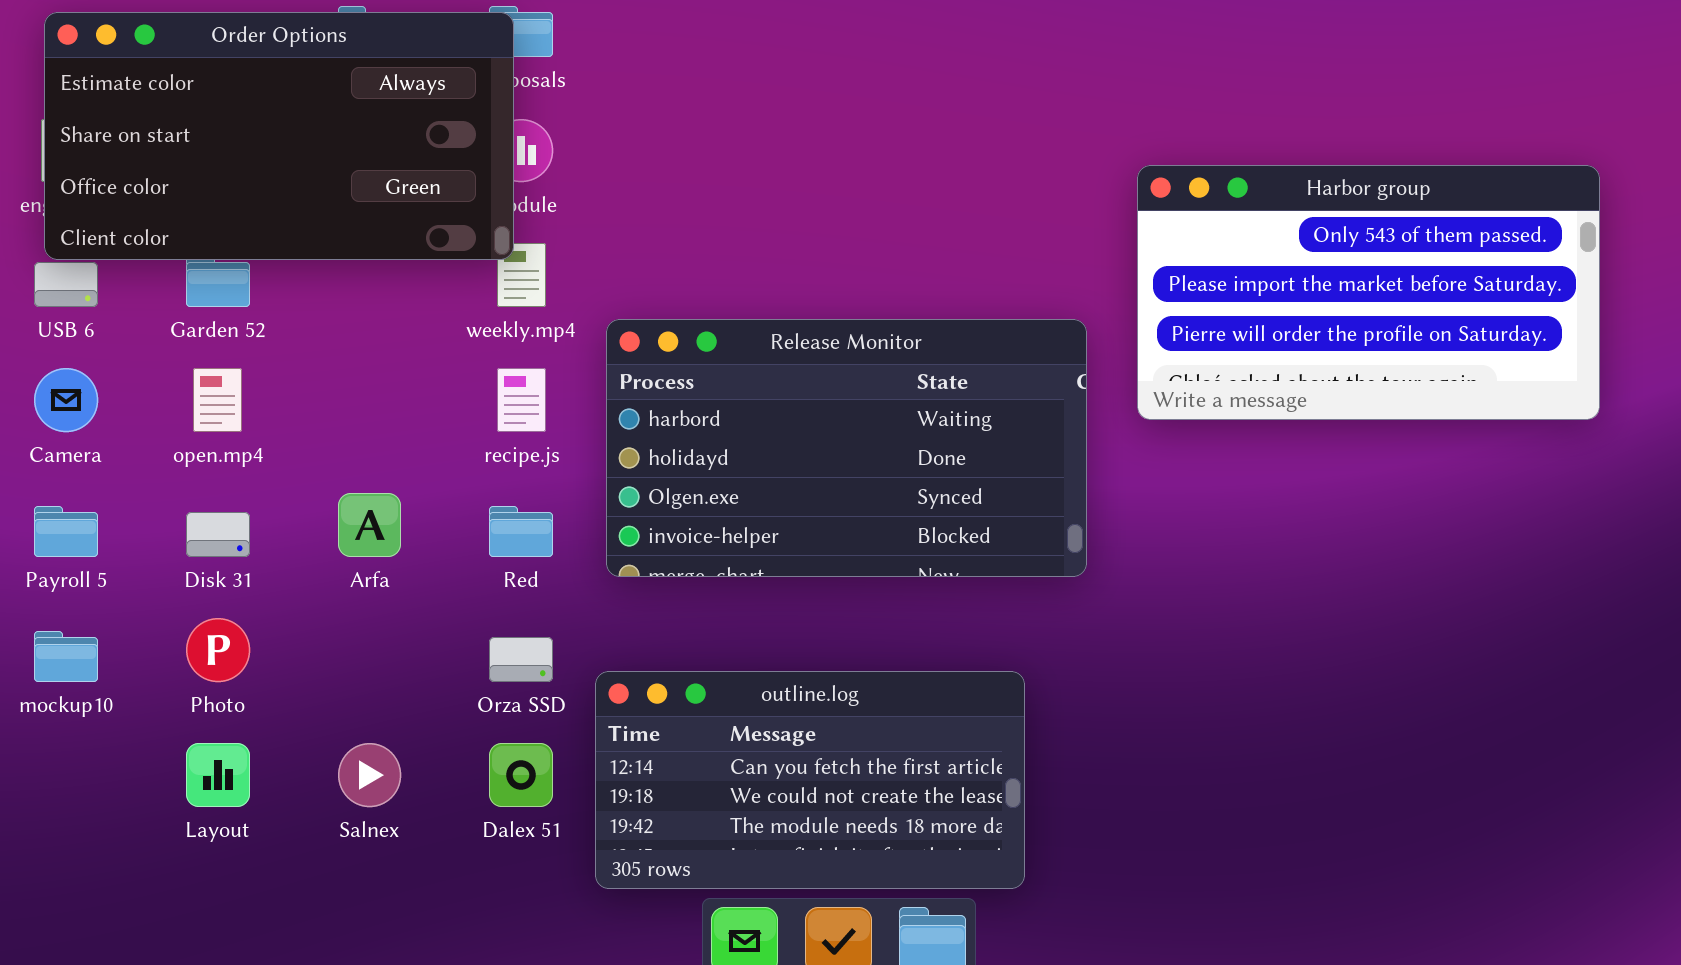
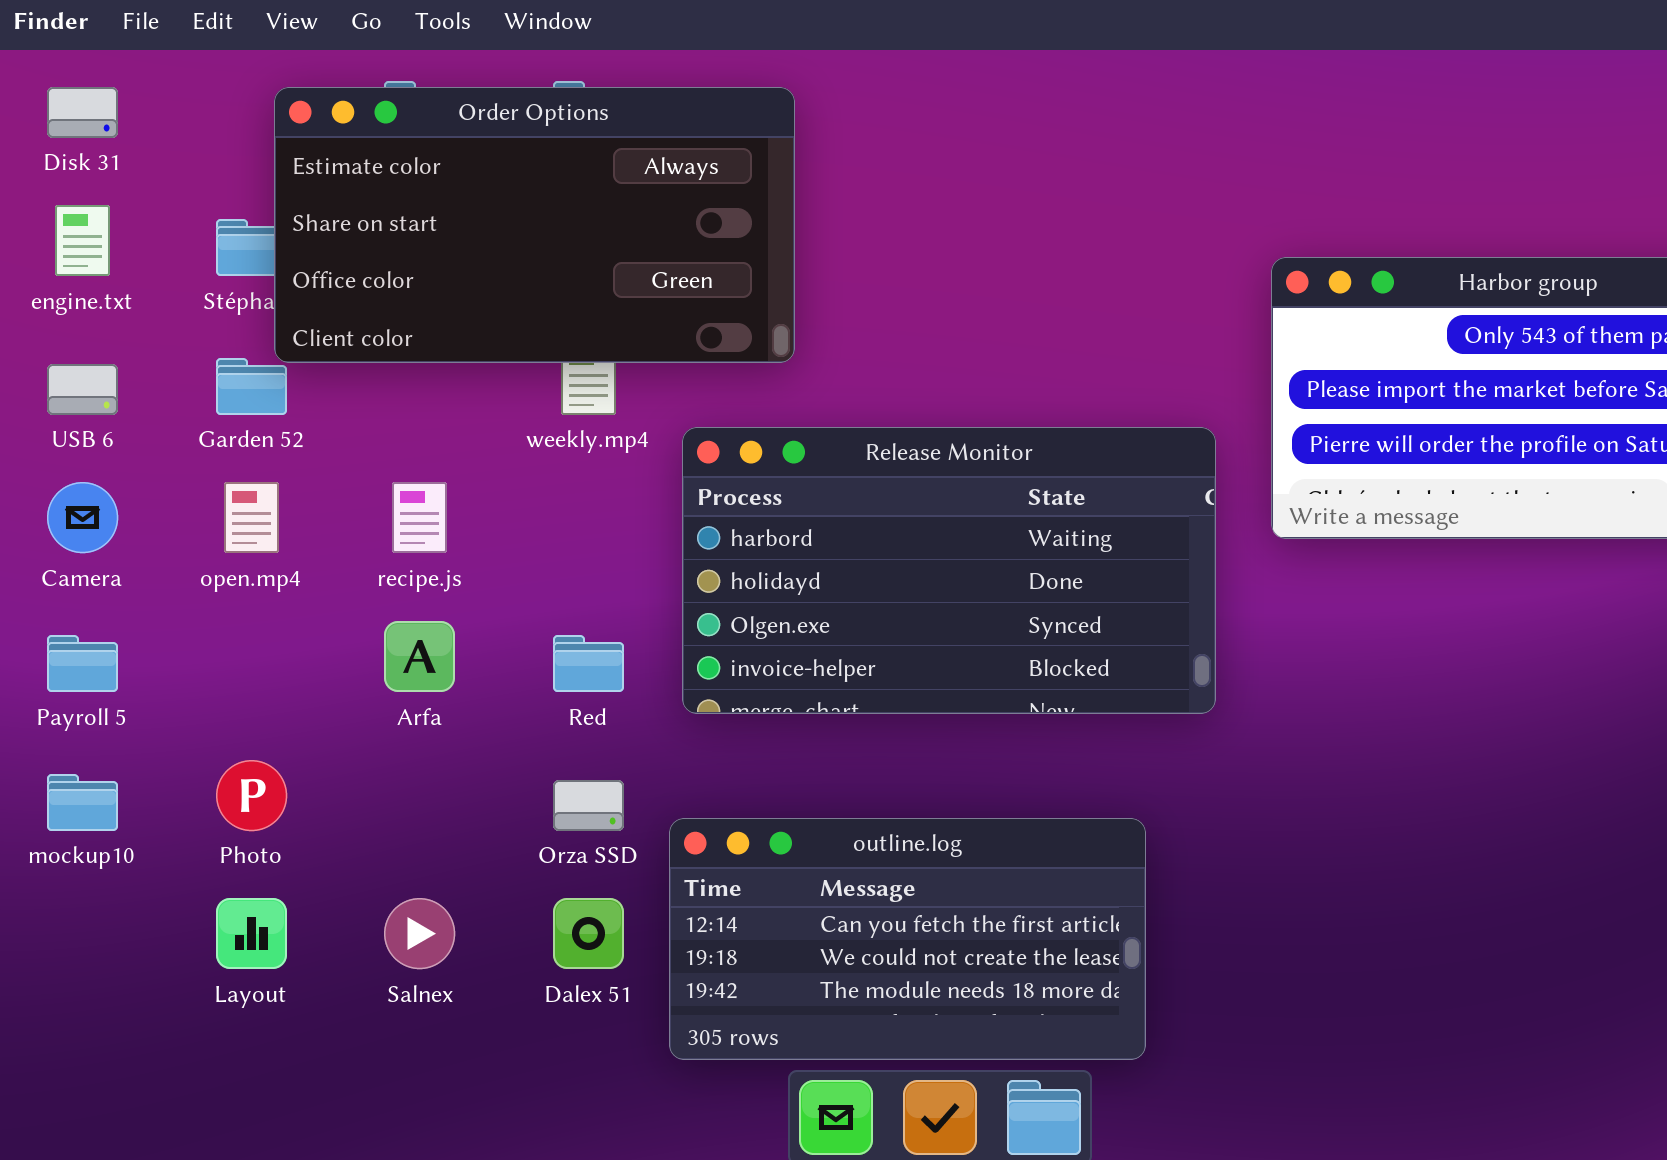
Order Options: [44,12,514,260] -> [274,87,795,363], moved
recipe.js: [497,368,546,432] -> [392,482,447,553], moved
Disk 31: [186,512,250,557] -> [47,87,118,138], moved

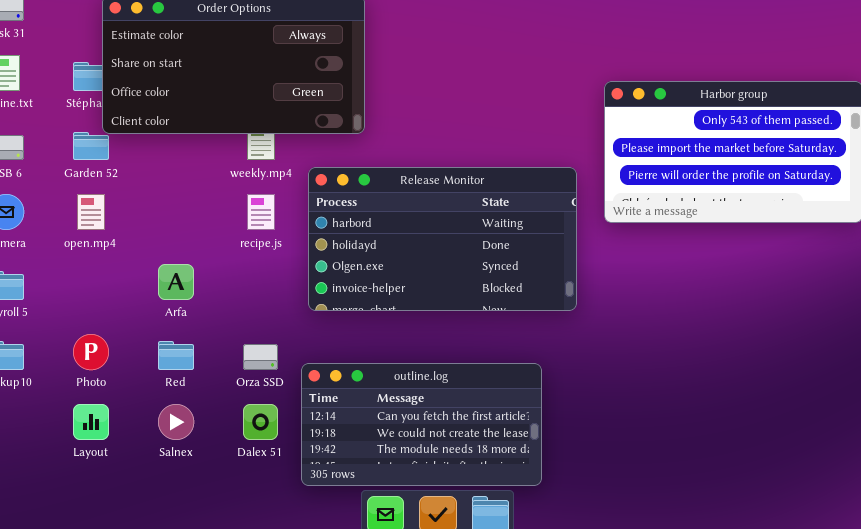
recipe.js: [392,482,447,553] -> [247,194,275,230], moved
Red: [553,635,624,692] -> [158,341,194,370], moved

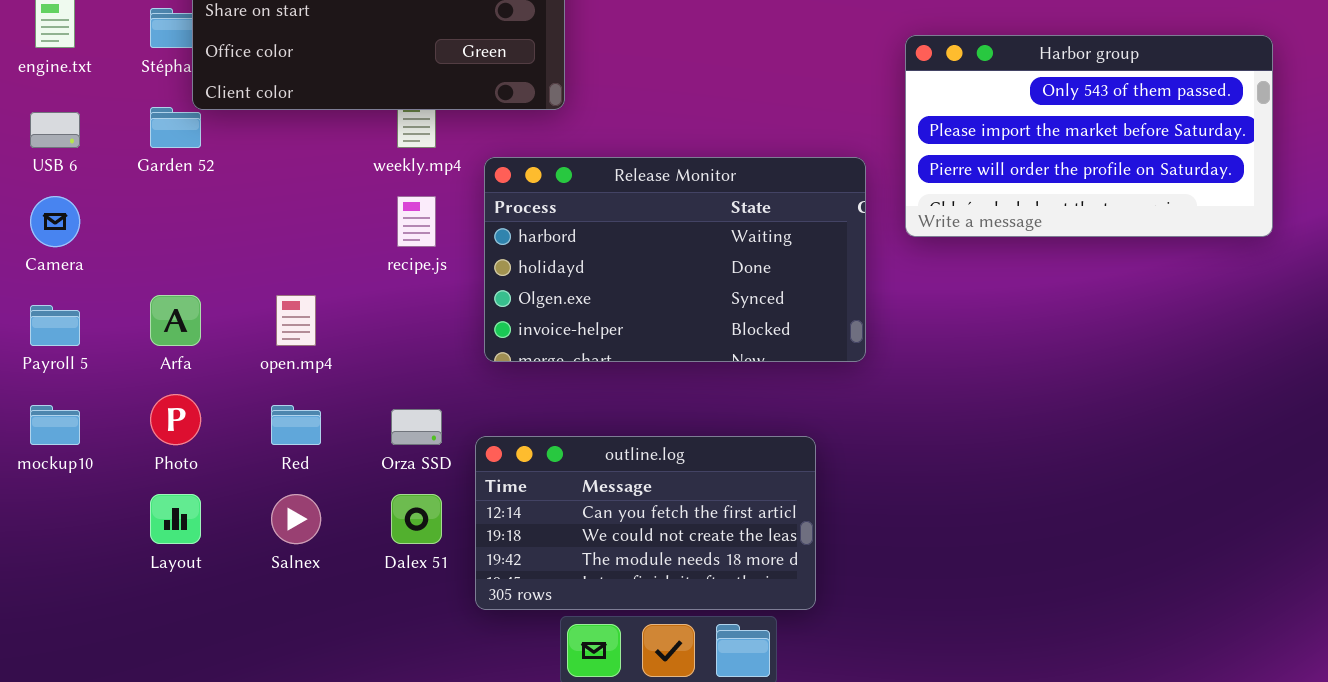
open.mp4: [77,194,105,230] -> [276,295,316,346], moved
Arfa: [158,264,194,300] -> [150,295,201,346], moved

